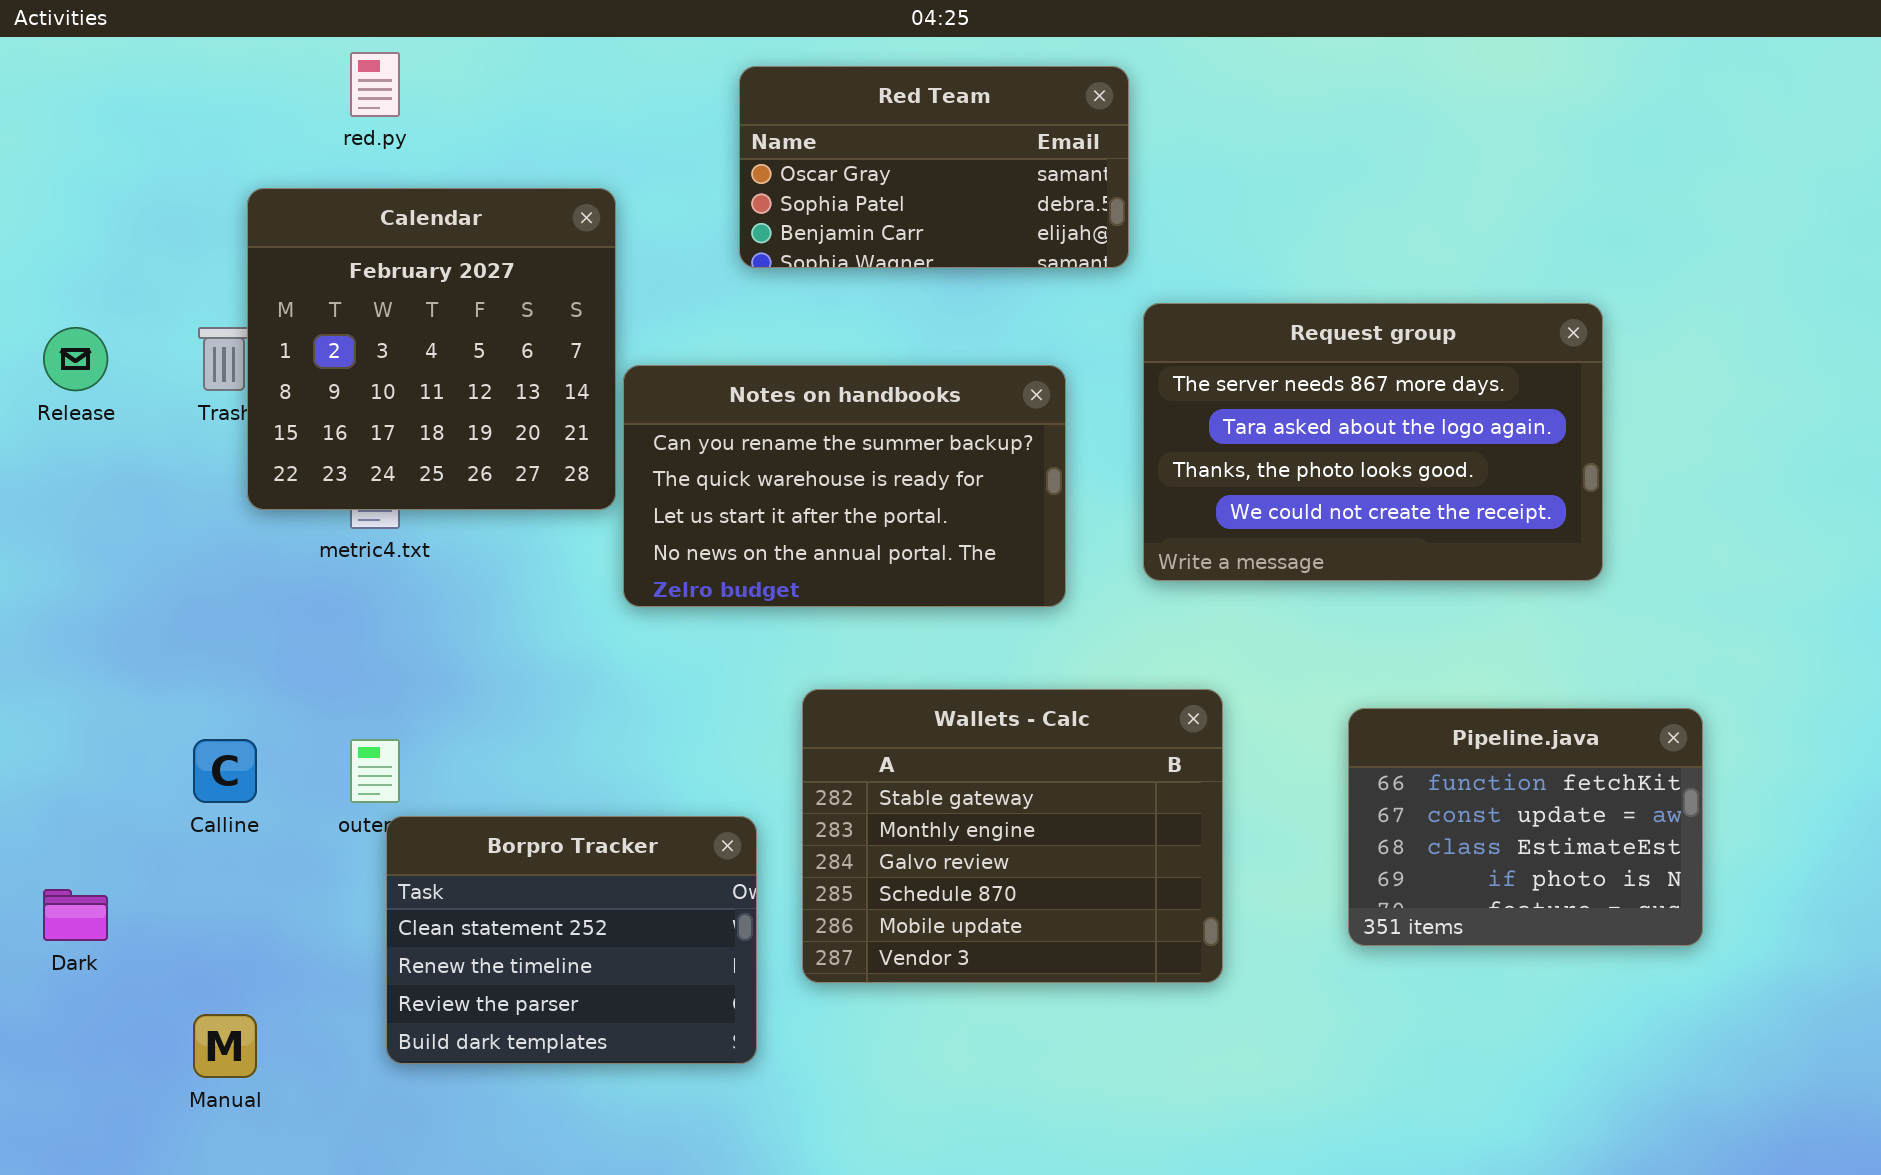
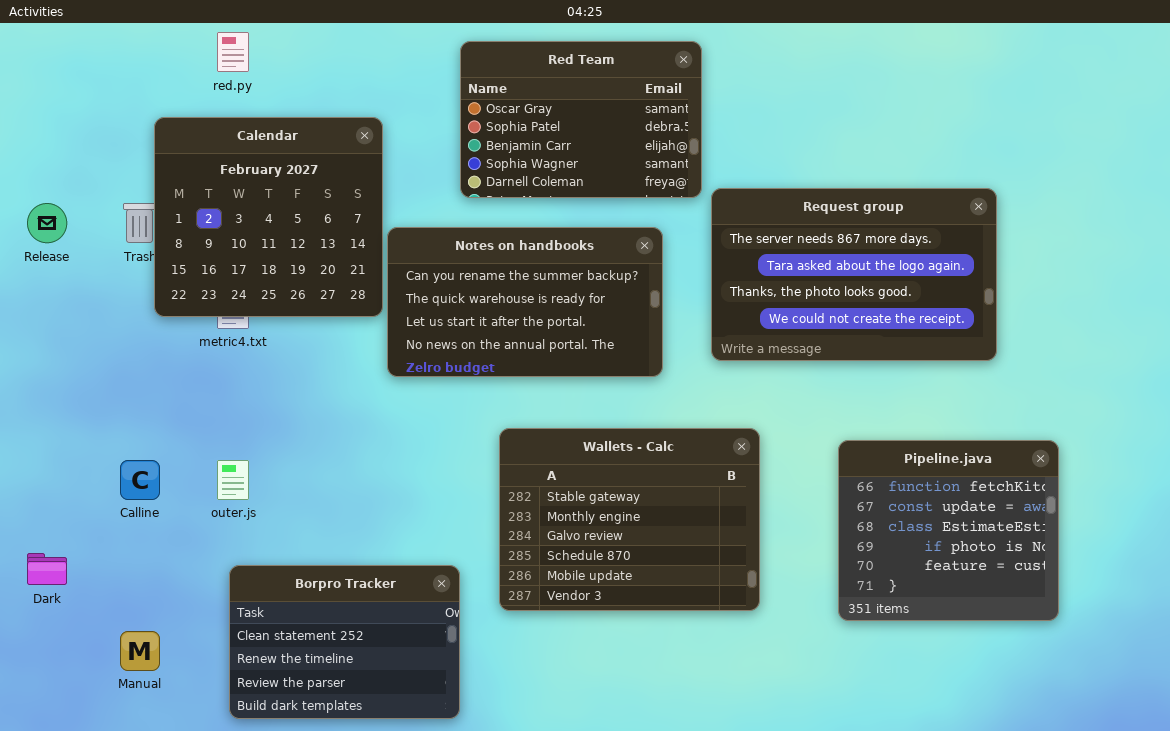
Red Team: [739,66,1129,268] -> [460,41,702,198], resized
Pipeline.java: [1348,708,1703,946] -> [838,440,1059,621], resized
Borpro Tracker: [386,816,757,1064] -> [229,565,460,719], moved

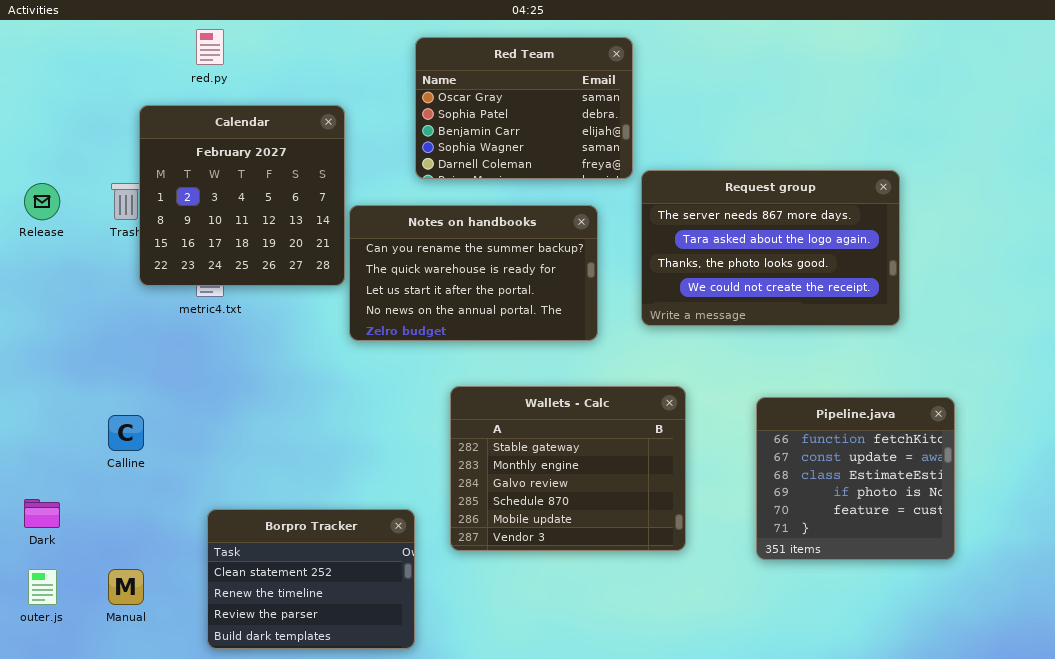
outer.js: [217,460,249,500] -> [28,569,57,605], moved

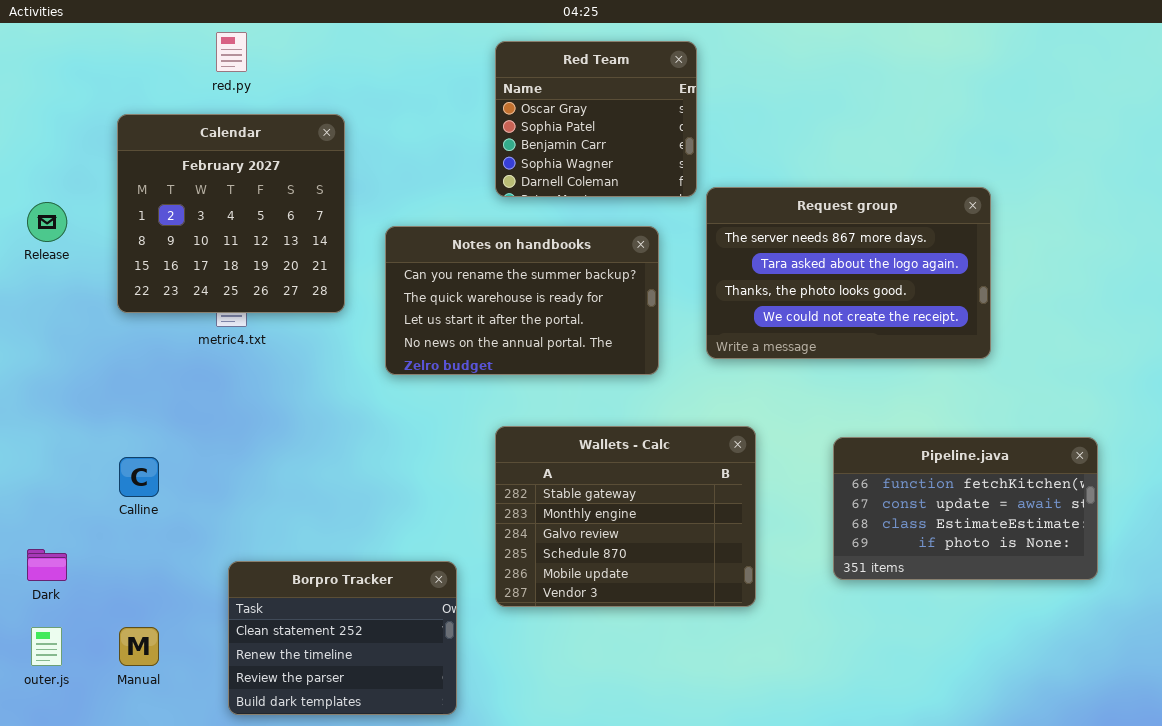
Red Team: [415,37,633,179] -> [495,41,697,197], resized
Calendar: [139,105,345,286] -> [117,114,345,313], moved
Pipeline.java: [756,397,955,560] -> [833,437,1098,580], resized

